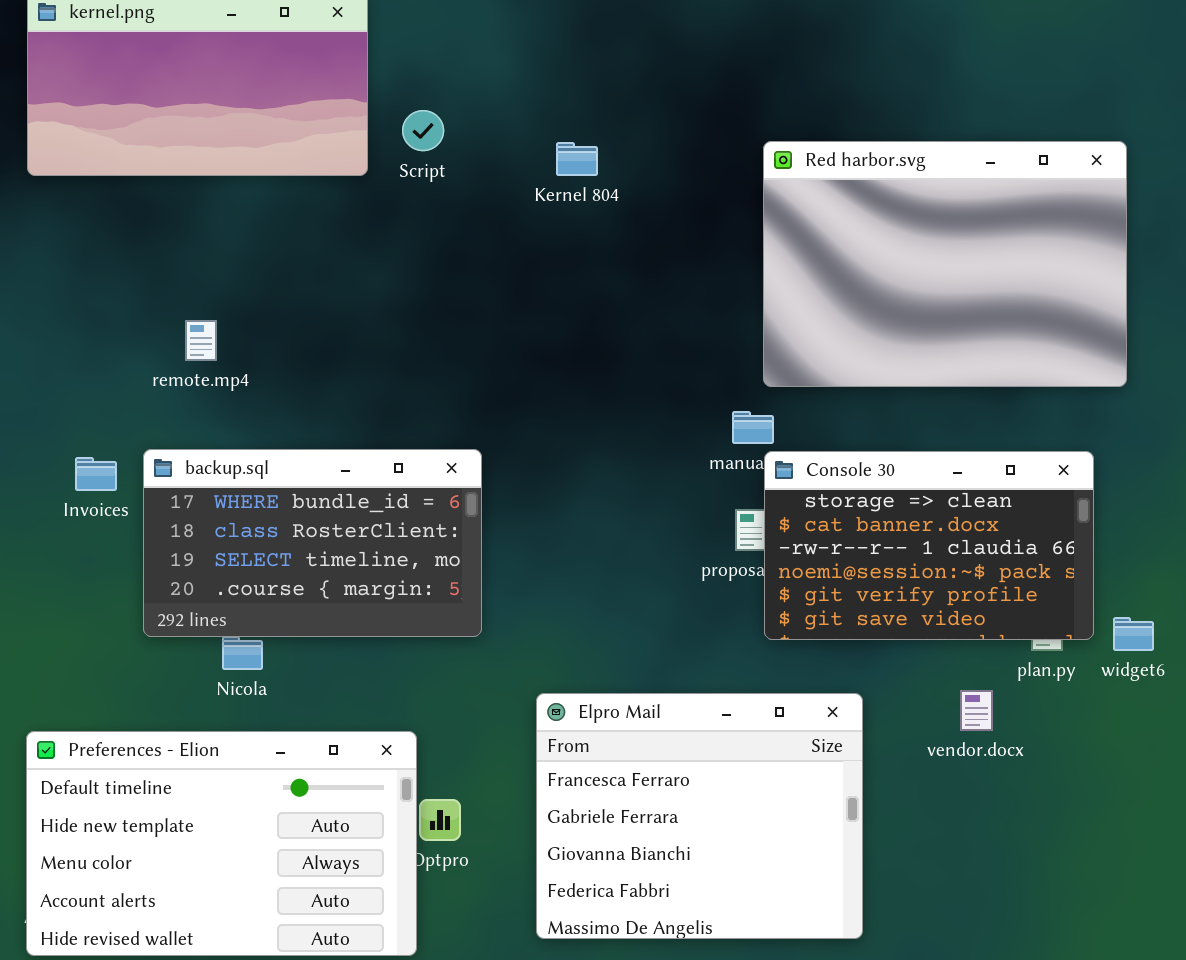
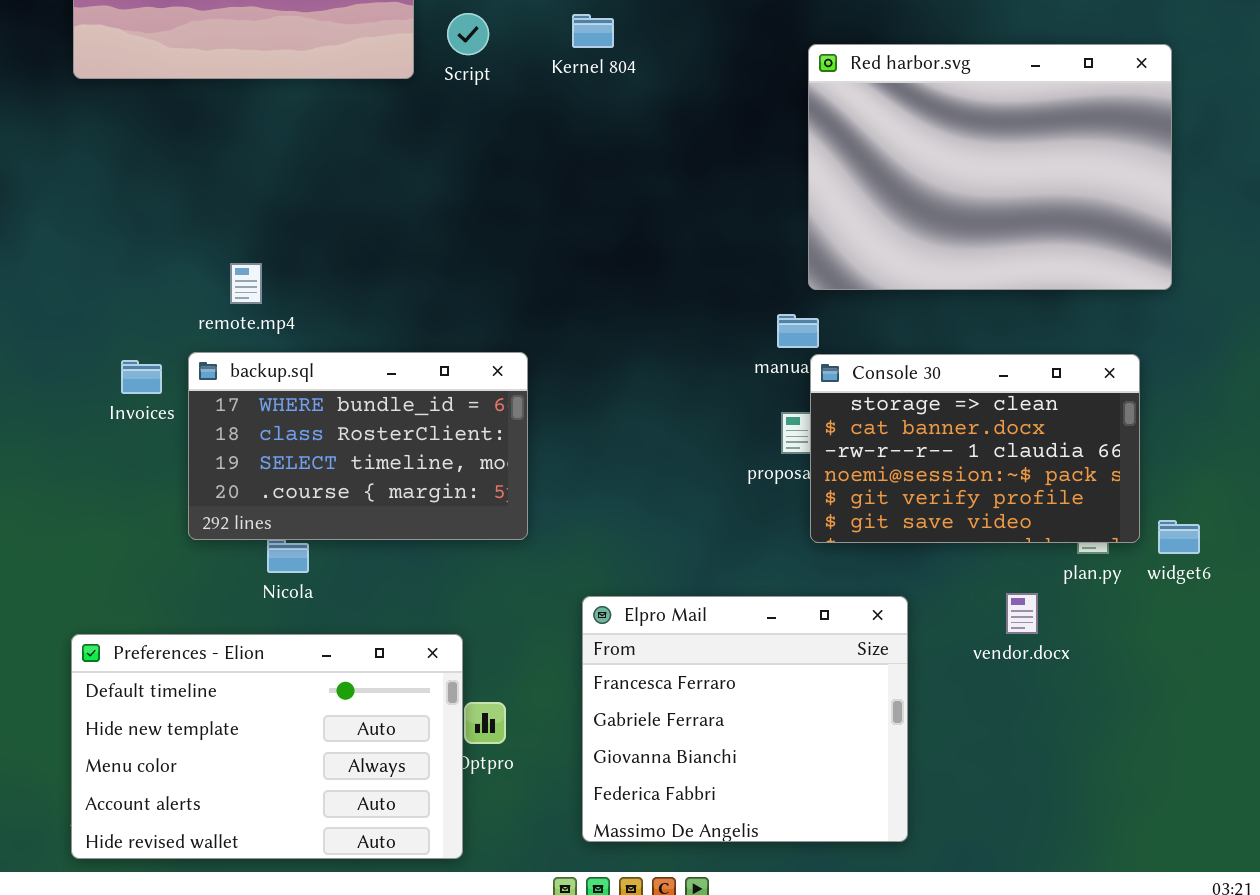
Kernel 804: [556,142,598,176] -> [572,14,614,48], moved
remote.mp4: [185,320,217,361] -> [230,263,262,304], moved

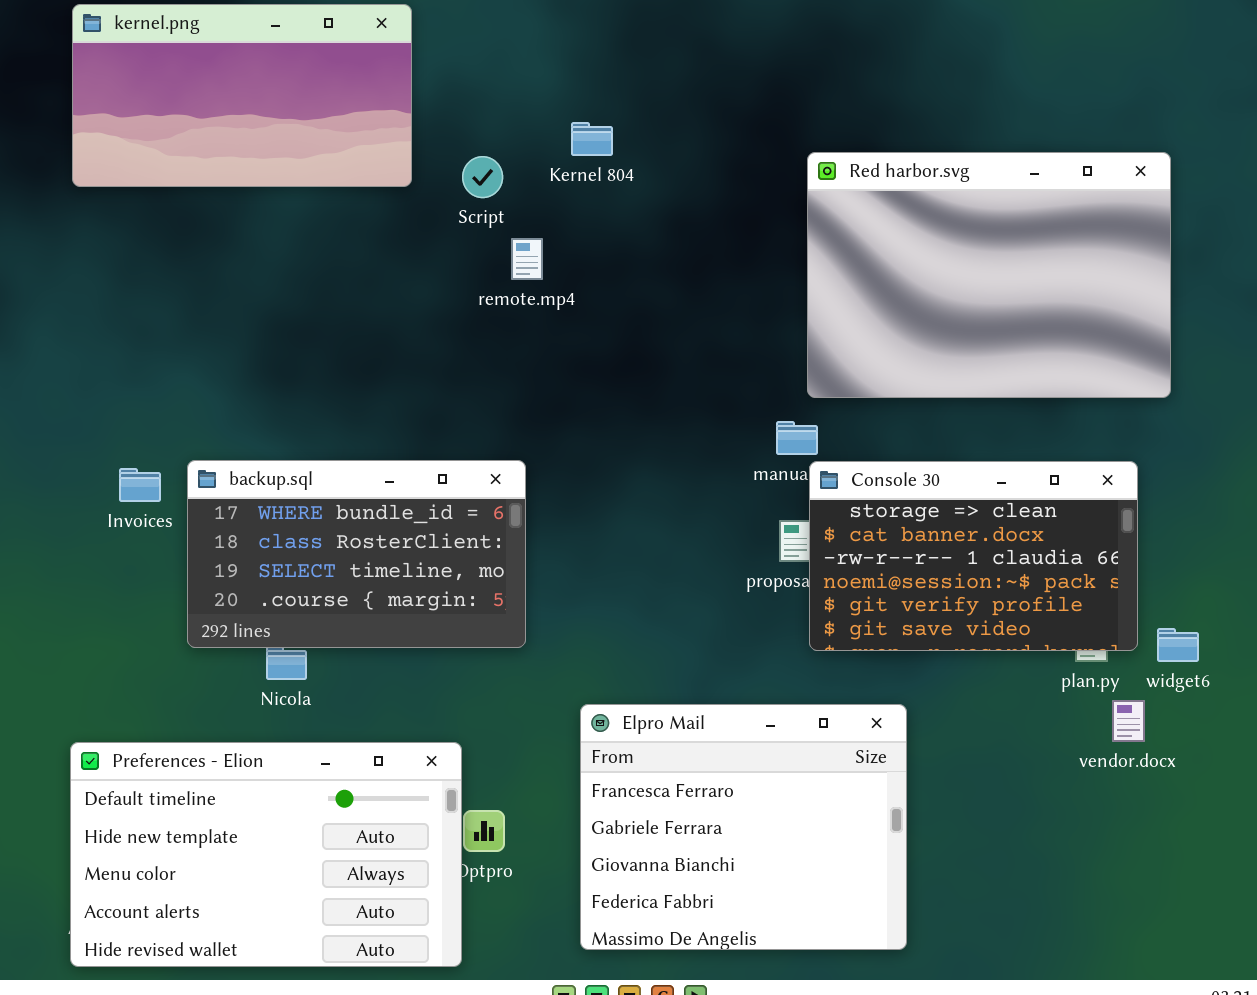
Script: [447,13,489,55] -> [462,156,503,198], moved
remote.mp4: [230,263,262,304] -> [511,238,543,280], moved
vendor.docx: [1006,593,1038,634] -> [1112,700,1145,742], moved

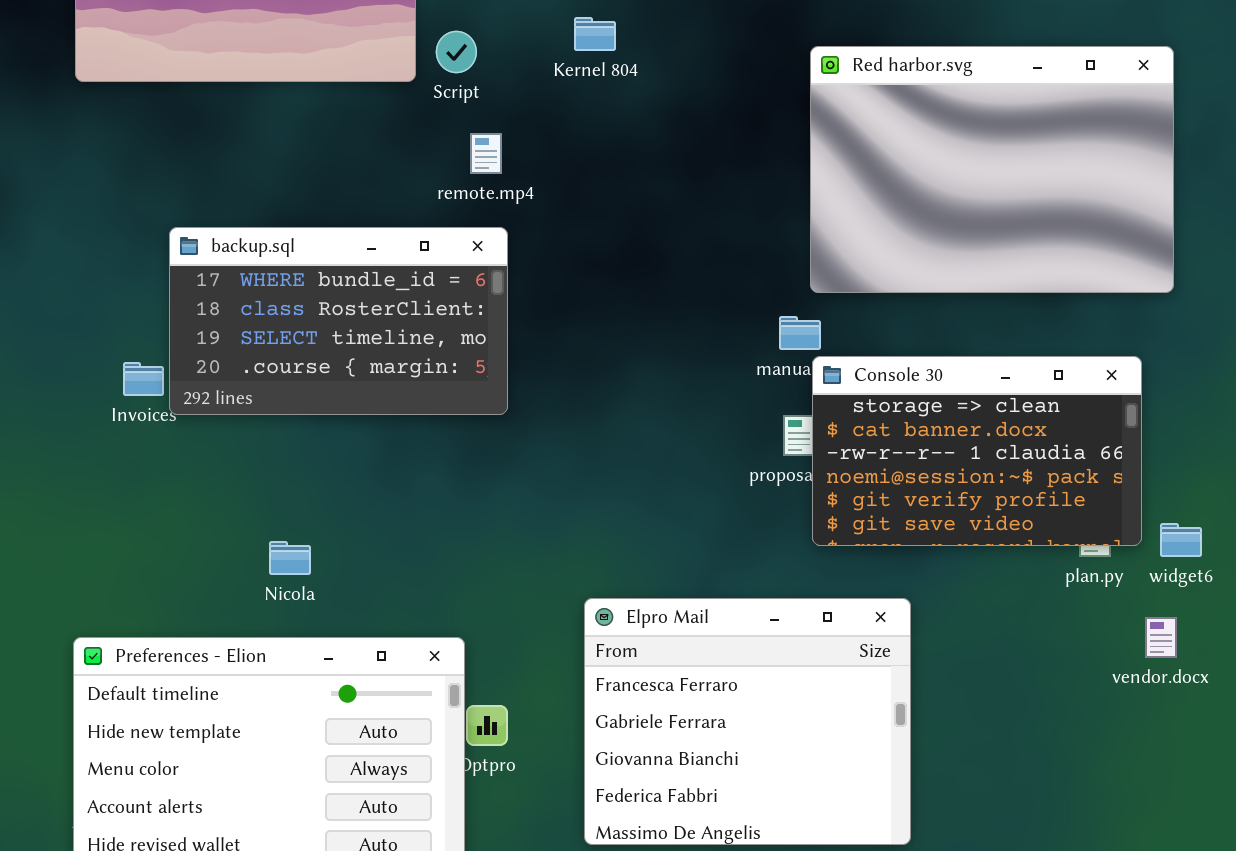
Script: [462,156,503,198] -> [436,31,477,73], moved
remote.mp4: [511,238,543,280] -> [470,133,502,174], moved
backup.sql: [187,460,526,648] -> [169,227,508,415], moved
vendor.docx: [1112,700,1145,742] -> [1145,617,1177,658], moved

